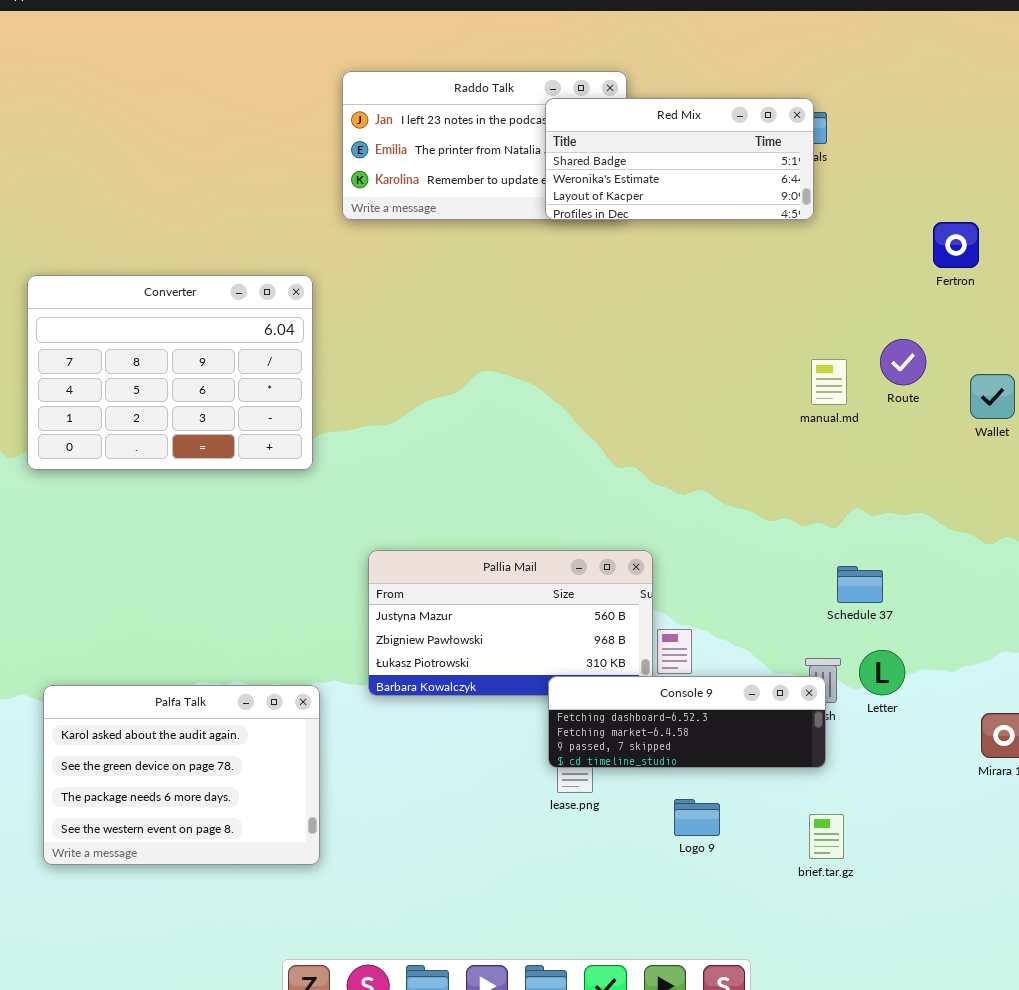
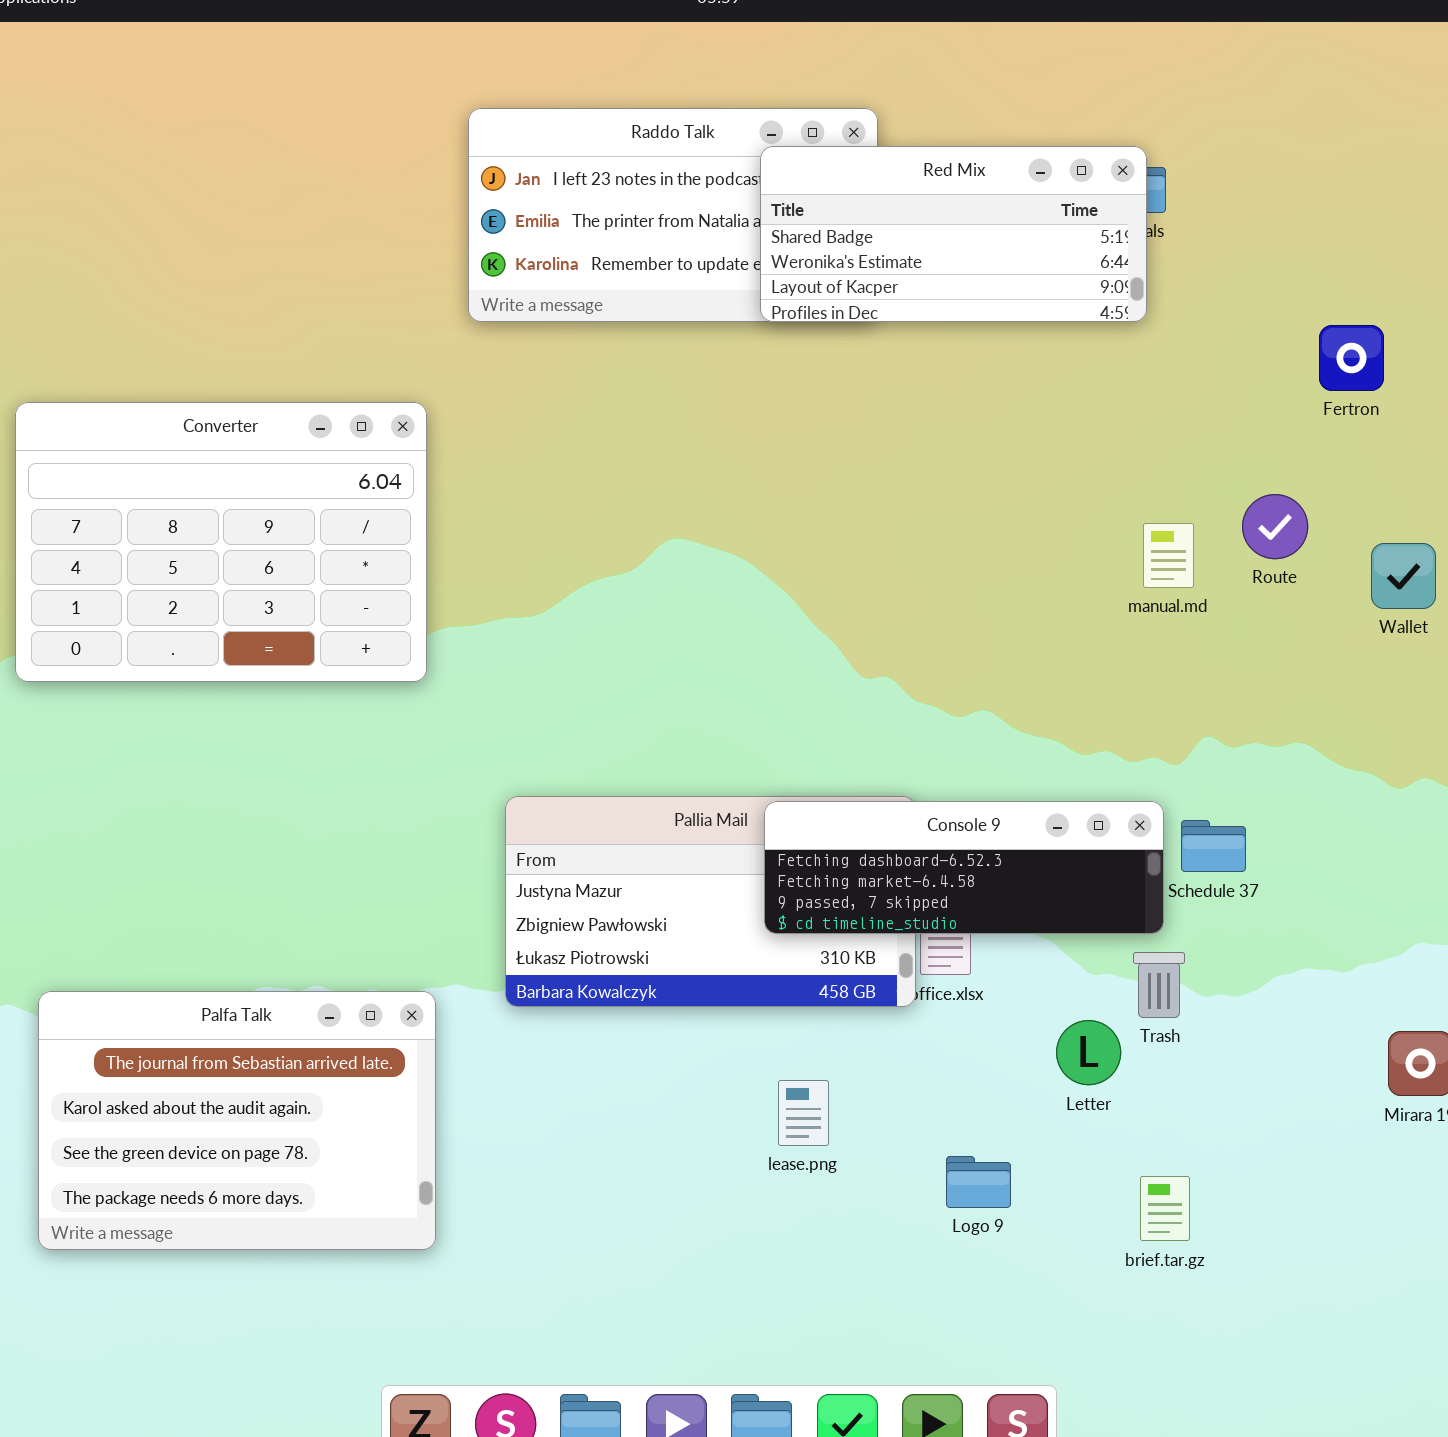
Letter: [859,650,905,695] -> [1056,1020,1121,1085], moved
Console 9: [548,676,826,768] -> [764,801,1164,934], moved
Palfa Talk: [43,685,320,865] -> [38,991,436,1250], scrolled up 1 row

